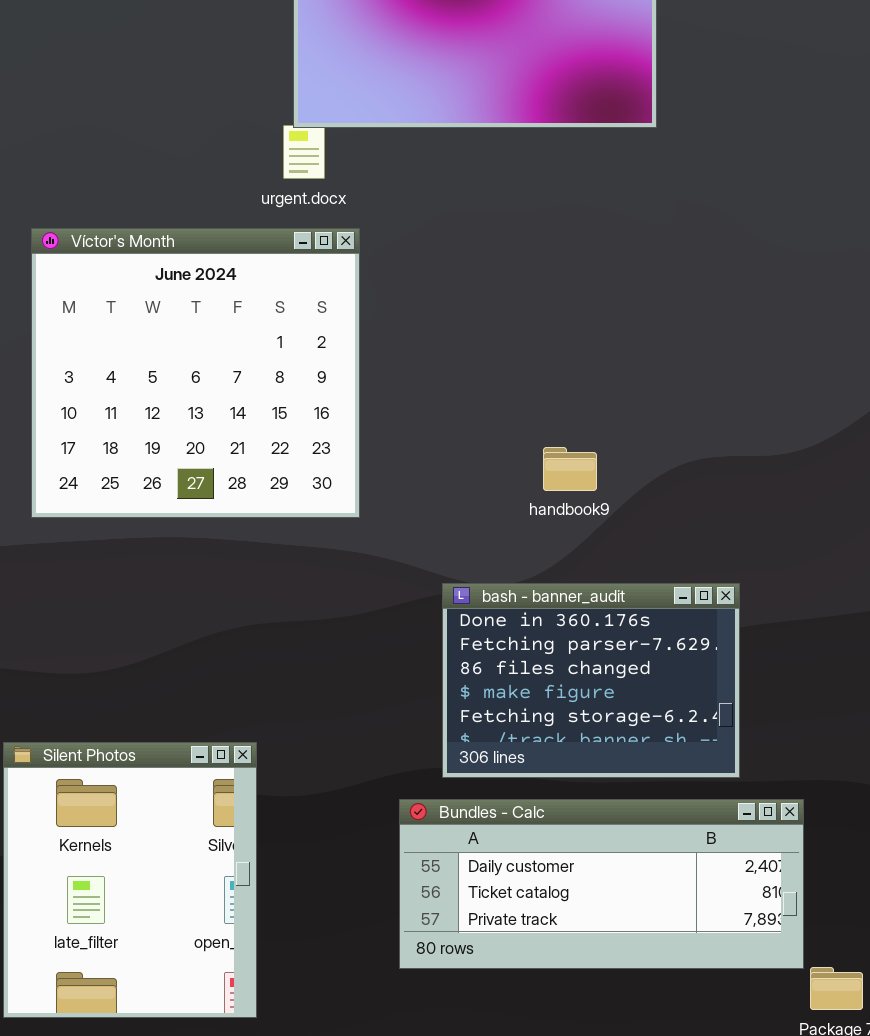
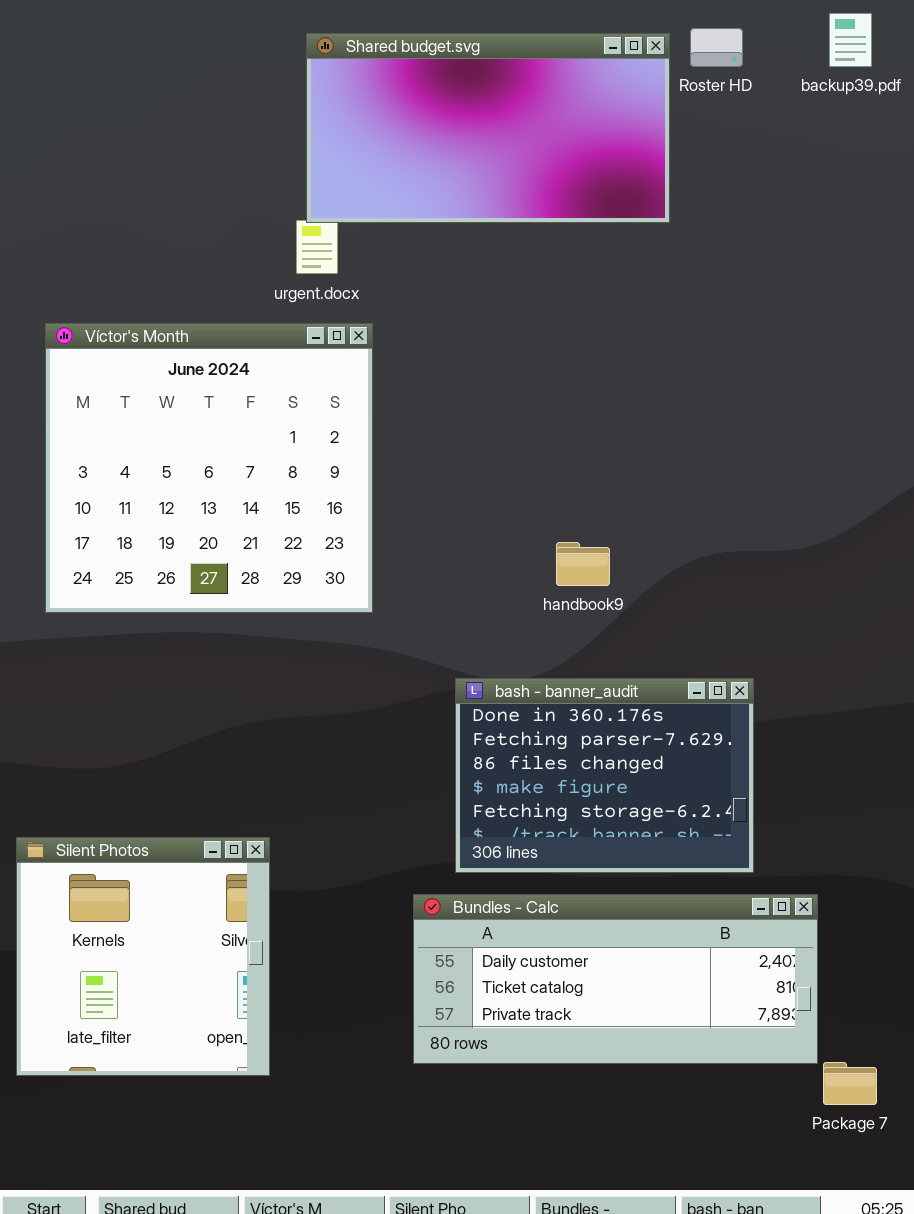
Silent Photos: [3,742,257,1018] -> [16,837,270,1076], resized

